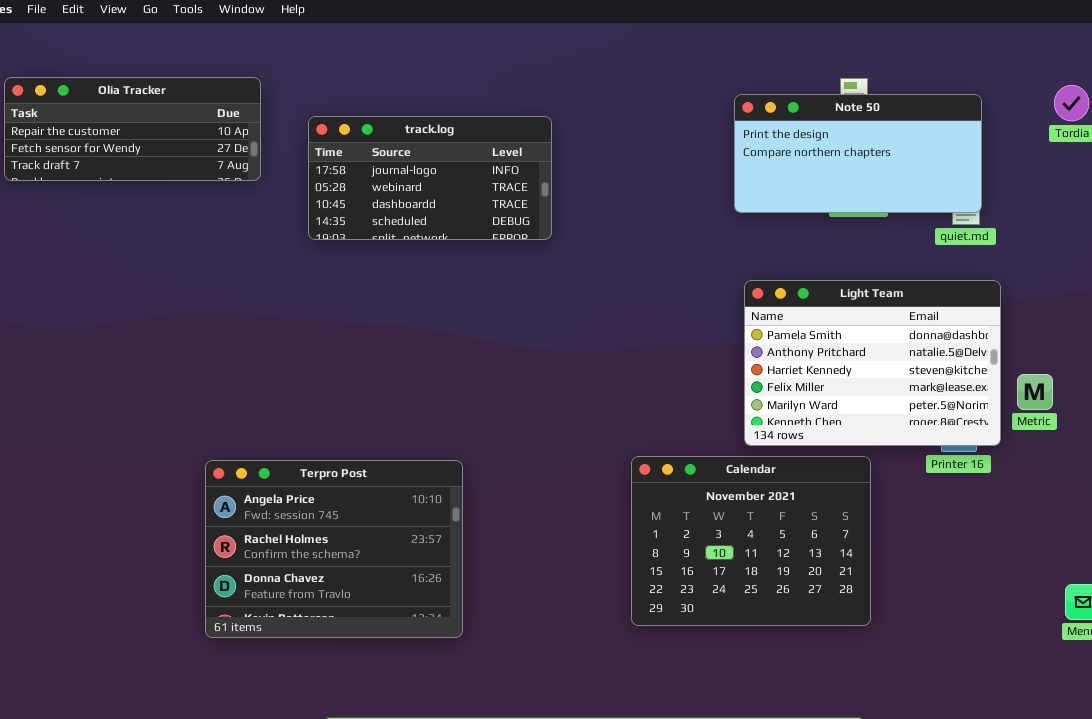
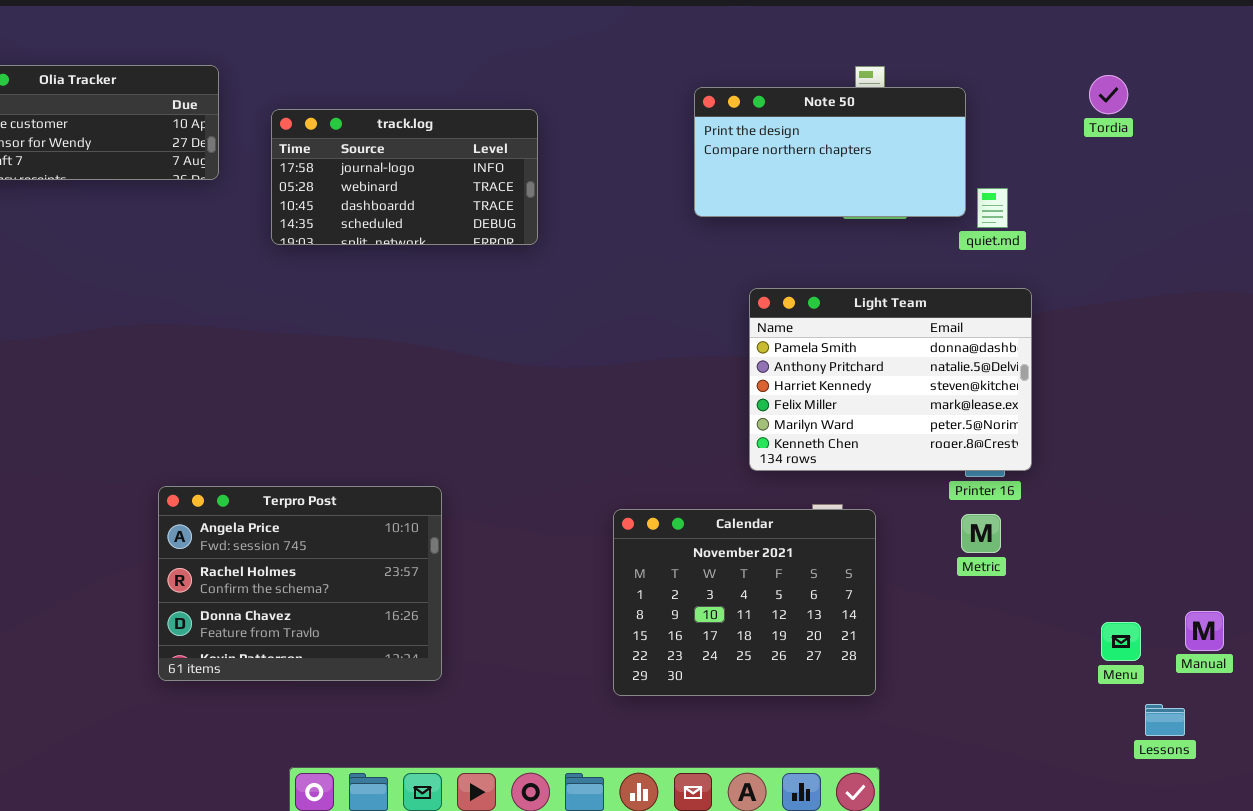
Note 50: [734,94,982,213] -> [694,87,966,217], moved
Metric: [1017,374,1053,410] -> [961,514,1001,553], moved
Calendar: [631,456,871,626] -> [613,509,876,696], moved

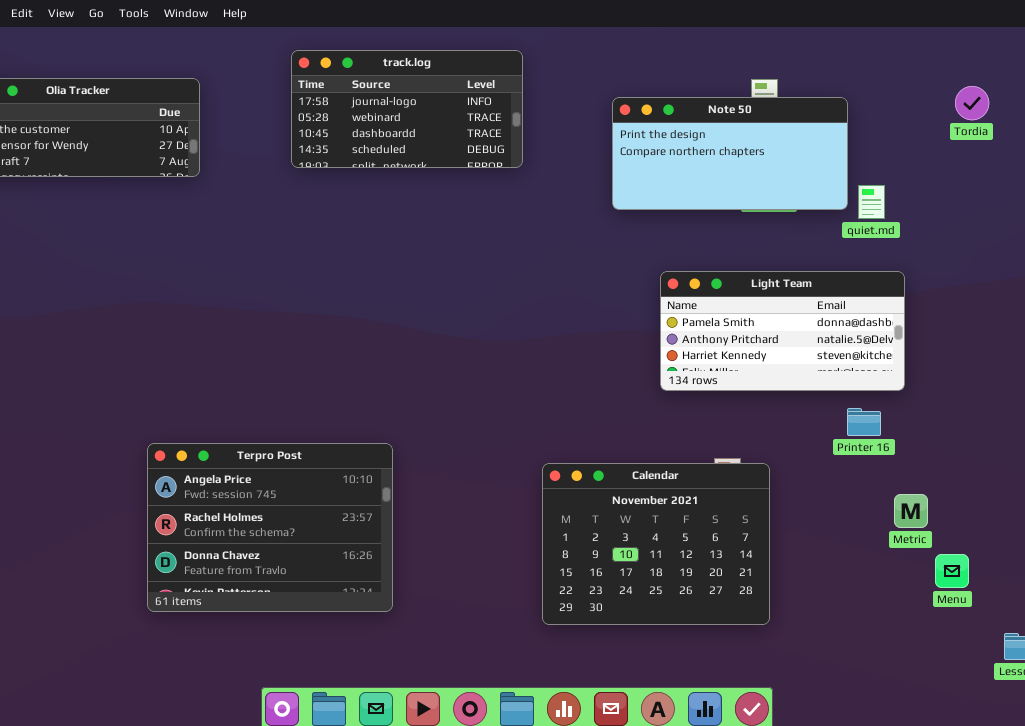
track.log: [271,109,538,245] -> [291,50,523,168], moved
Light Team: [749,288,1032,471] -> [660,271,905,391], resized
Metric: [961,514,1001,553] -> [894,494,928,528], moved
Menu: [1101,622,1141,661] -> [935,554,969,588], moved

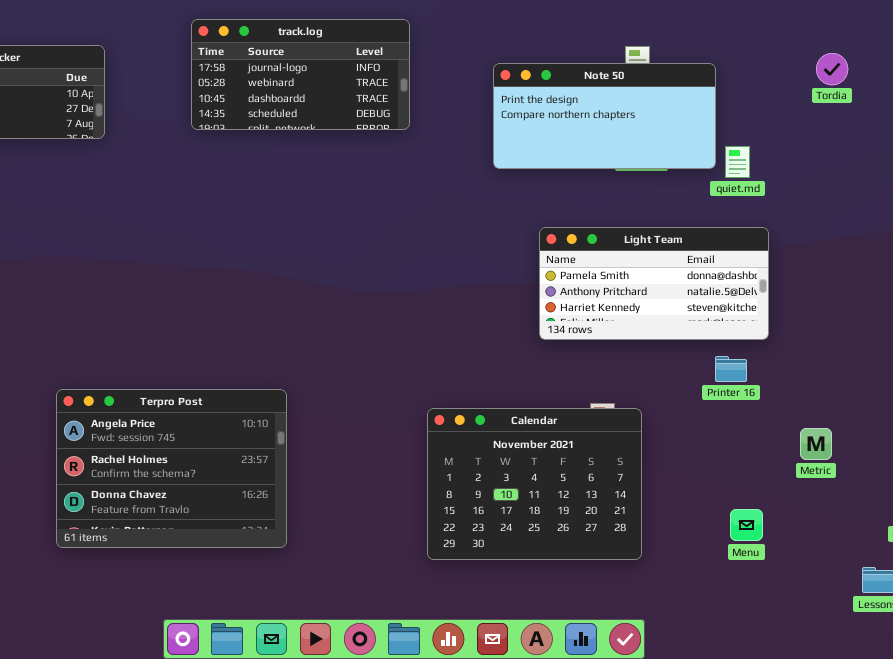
Metric: [894,494,928,528] -> [800,428,832,460], moved
Menu: [935,554,969,588] -> [730,509,763,541], moved

